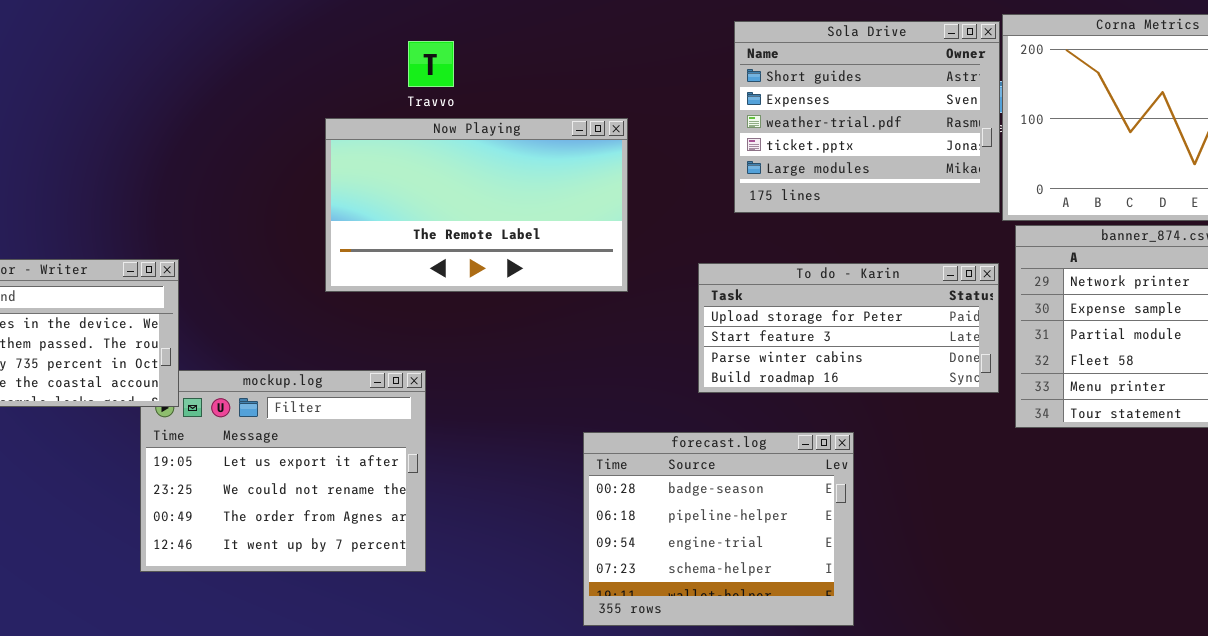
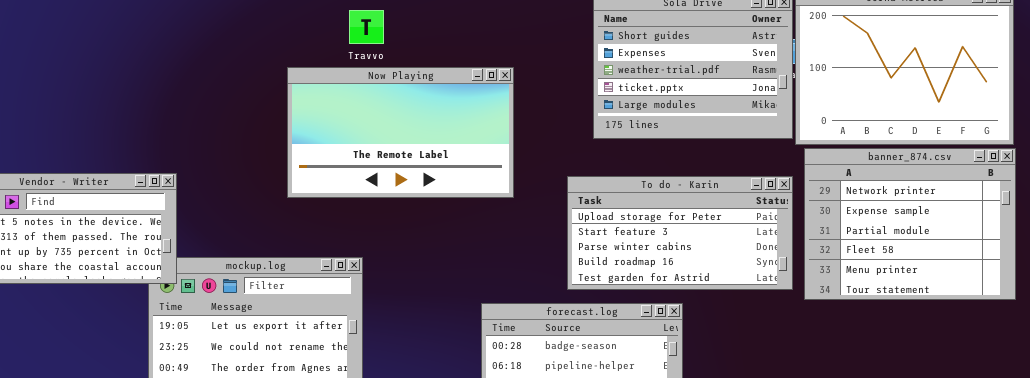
To do - Karin: [698,263,999,393] -> [567,176,793,290], resized

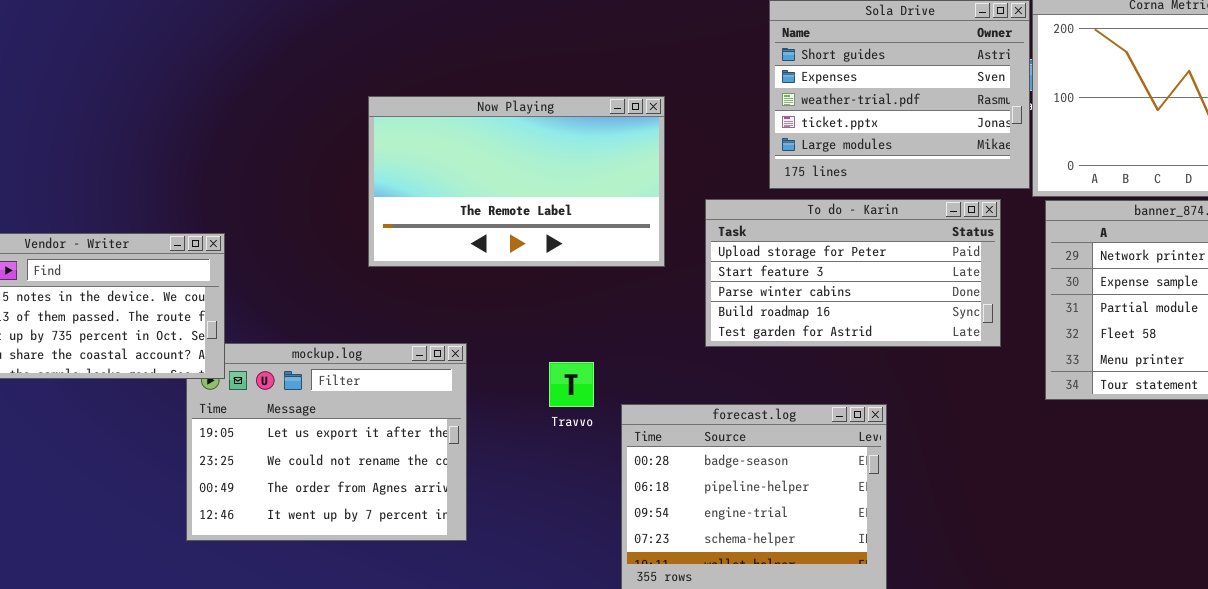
Travvo: [349,10,384,44] -> [549,362,594,407], moved
To do - Karin: [567,176,793,290] -> [705,199,1001,347], moved

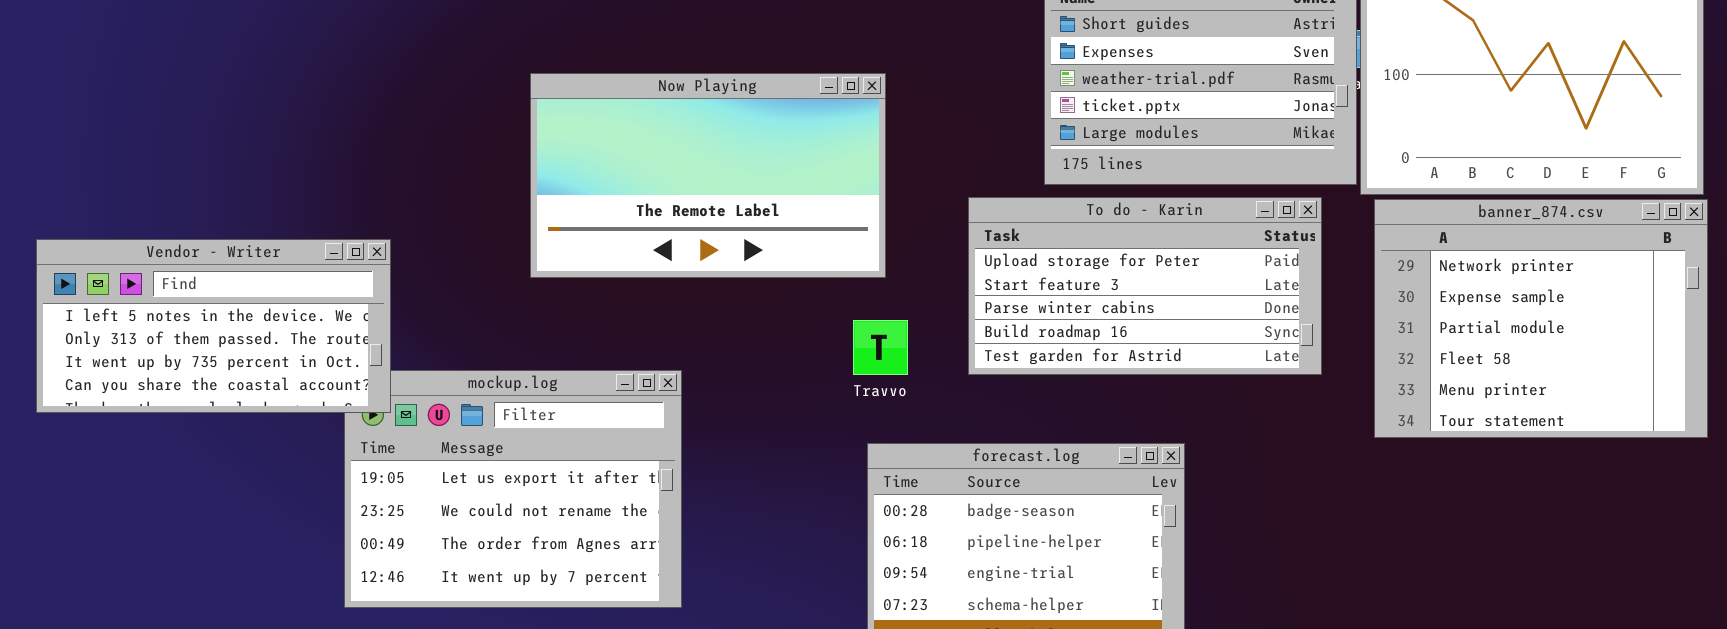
Now Playing: [368,96,665,267] -> [530,73,886,278], moved
Travvo: [549,362,594,407] -> [853,320,908,375], moved

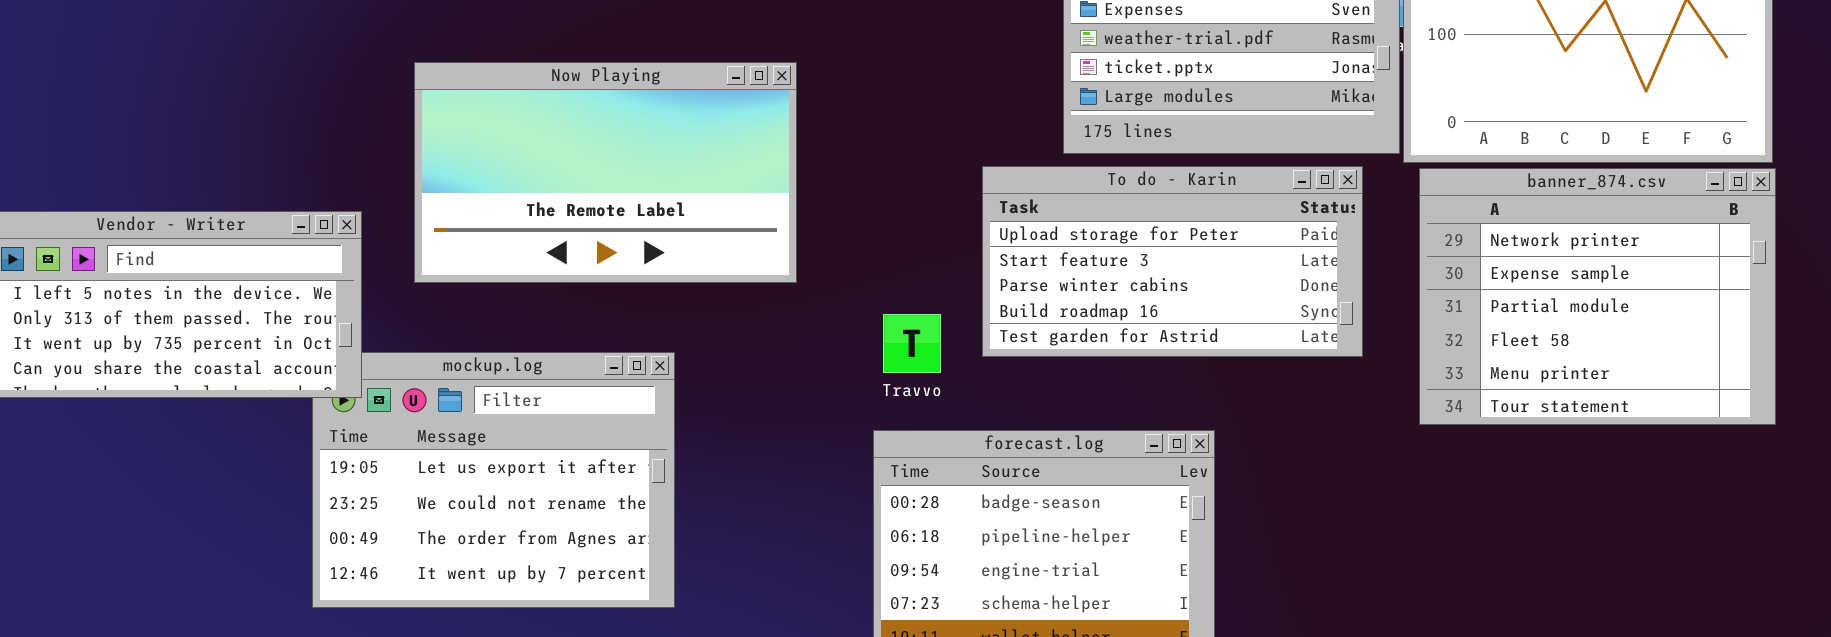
Now Playing: [530,73,886,278] -> [414,62,797,283], moved
Travvo: [853,320,908,375] -> [883,314,941,373], moved

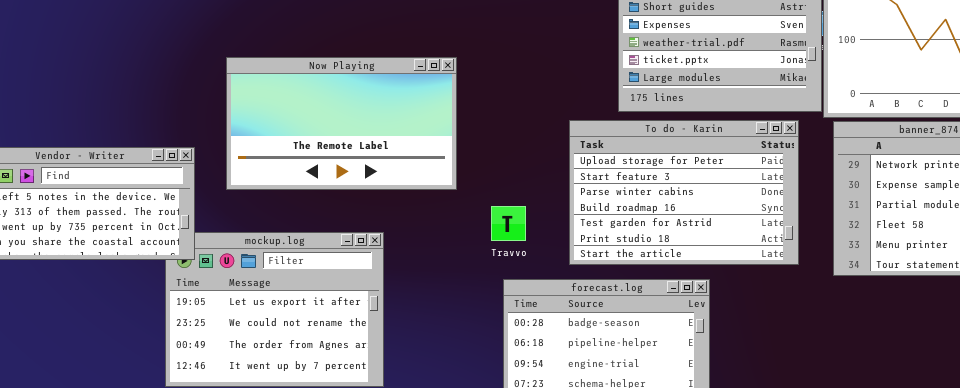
To do - Karin: [982,166,1363,357] -> [569,120,799,265], resized
Travvo: [883,314,941,373] -> [491,206,526,241], moved

